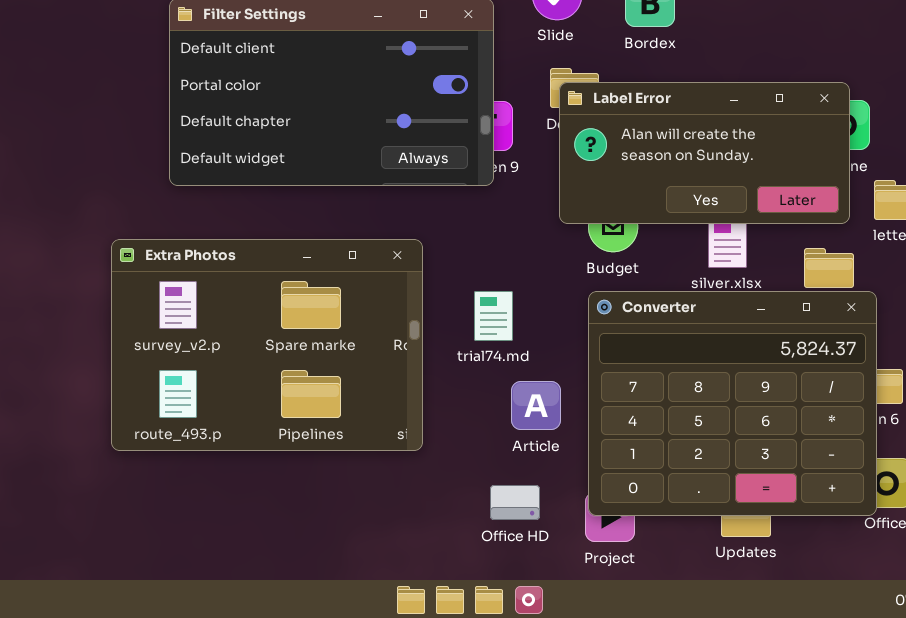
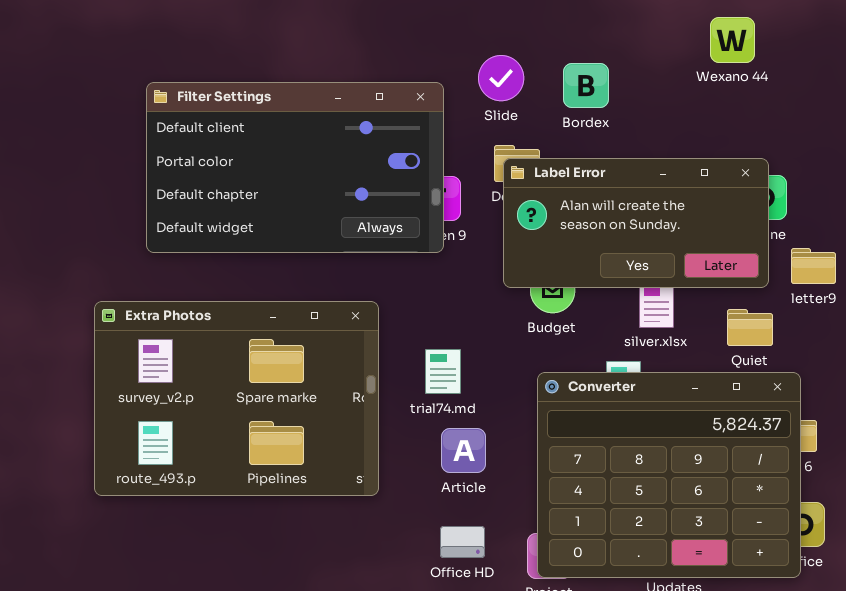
Converter: [588,291,877,516] -> [537,372,801,578], moved
Article: [511,381,561,430] -> [441,428,486,473], moved

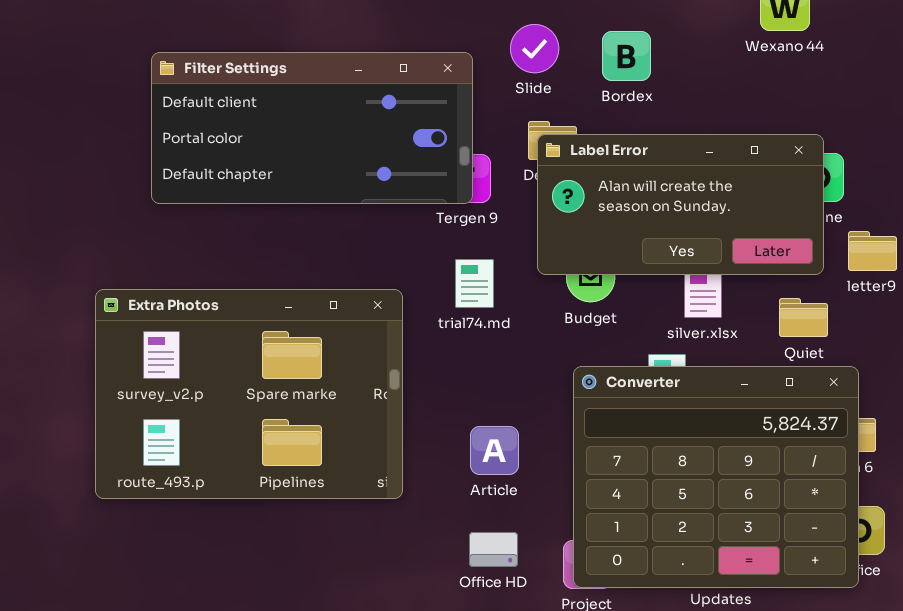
Filter Settings: [146,82,444,253] -> [151,52,473,204], resized
trial74.md: [425,349,461,394] -> [455,259,494,308], moved

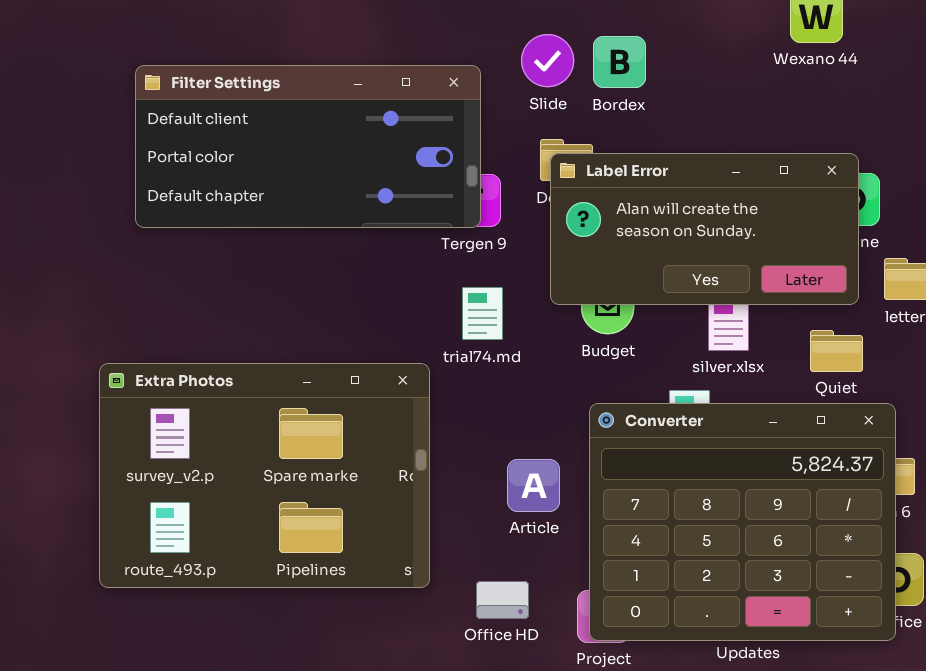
Bordex: [602,31,651,81] -> [593,36,646,88], moved
Extra Photos: [95,289,403,499] -> [99,363,430,588], moved
Article: [470,426,519,475] -> [507,459,560,512], moved

